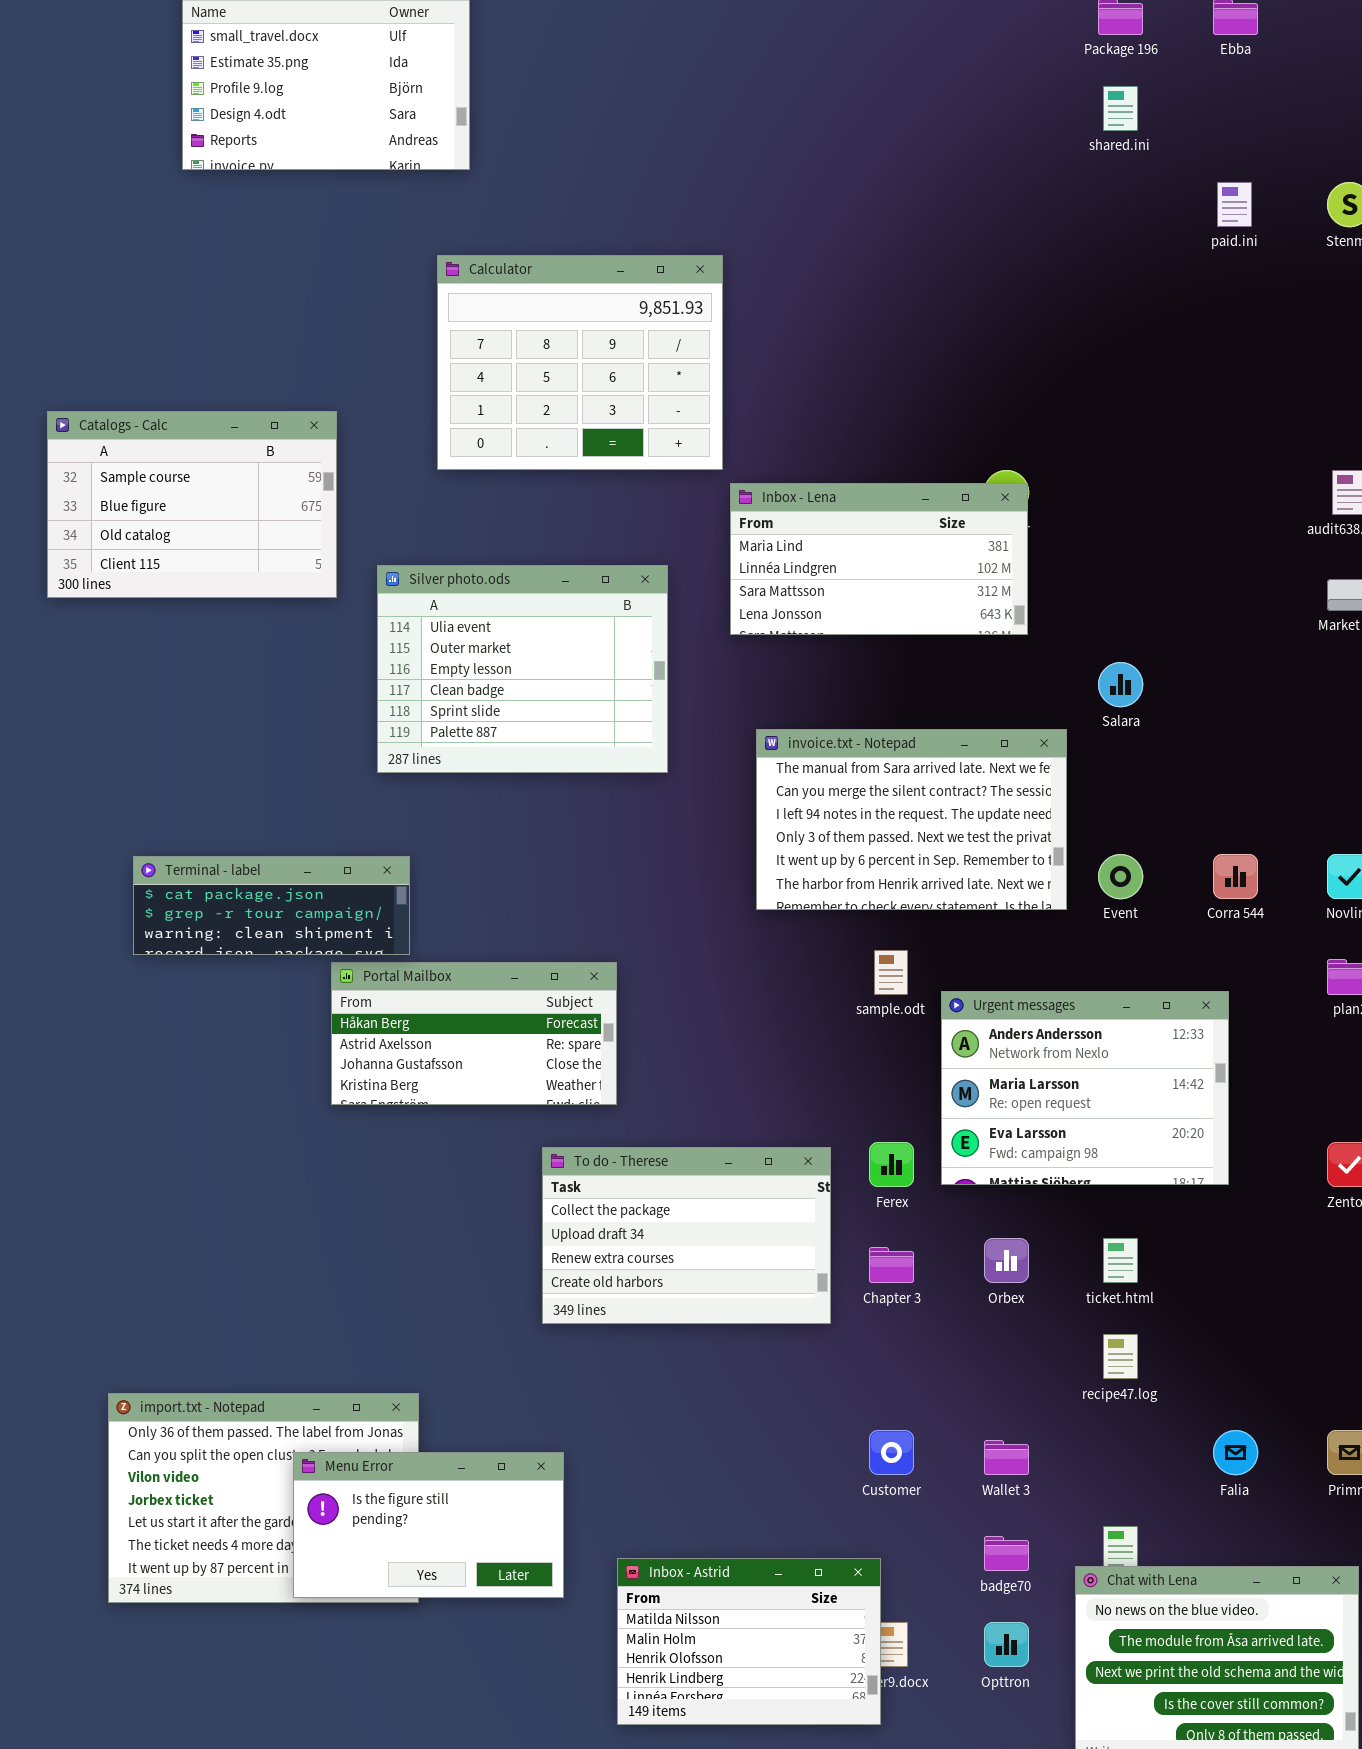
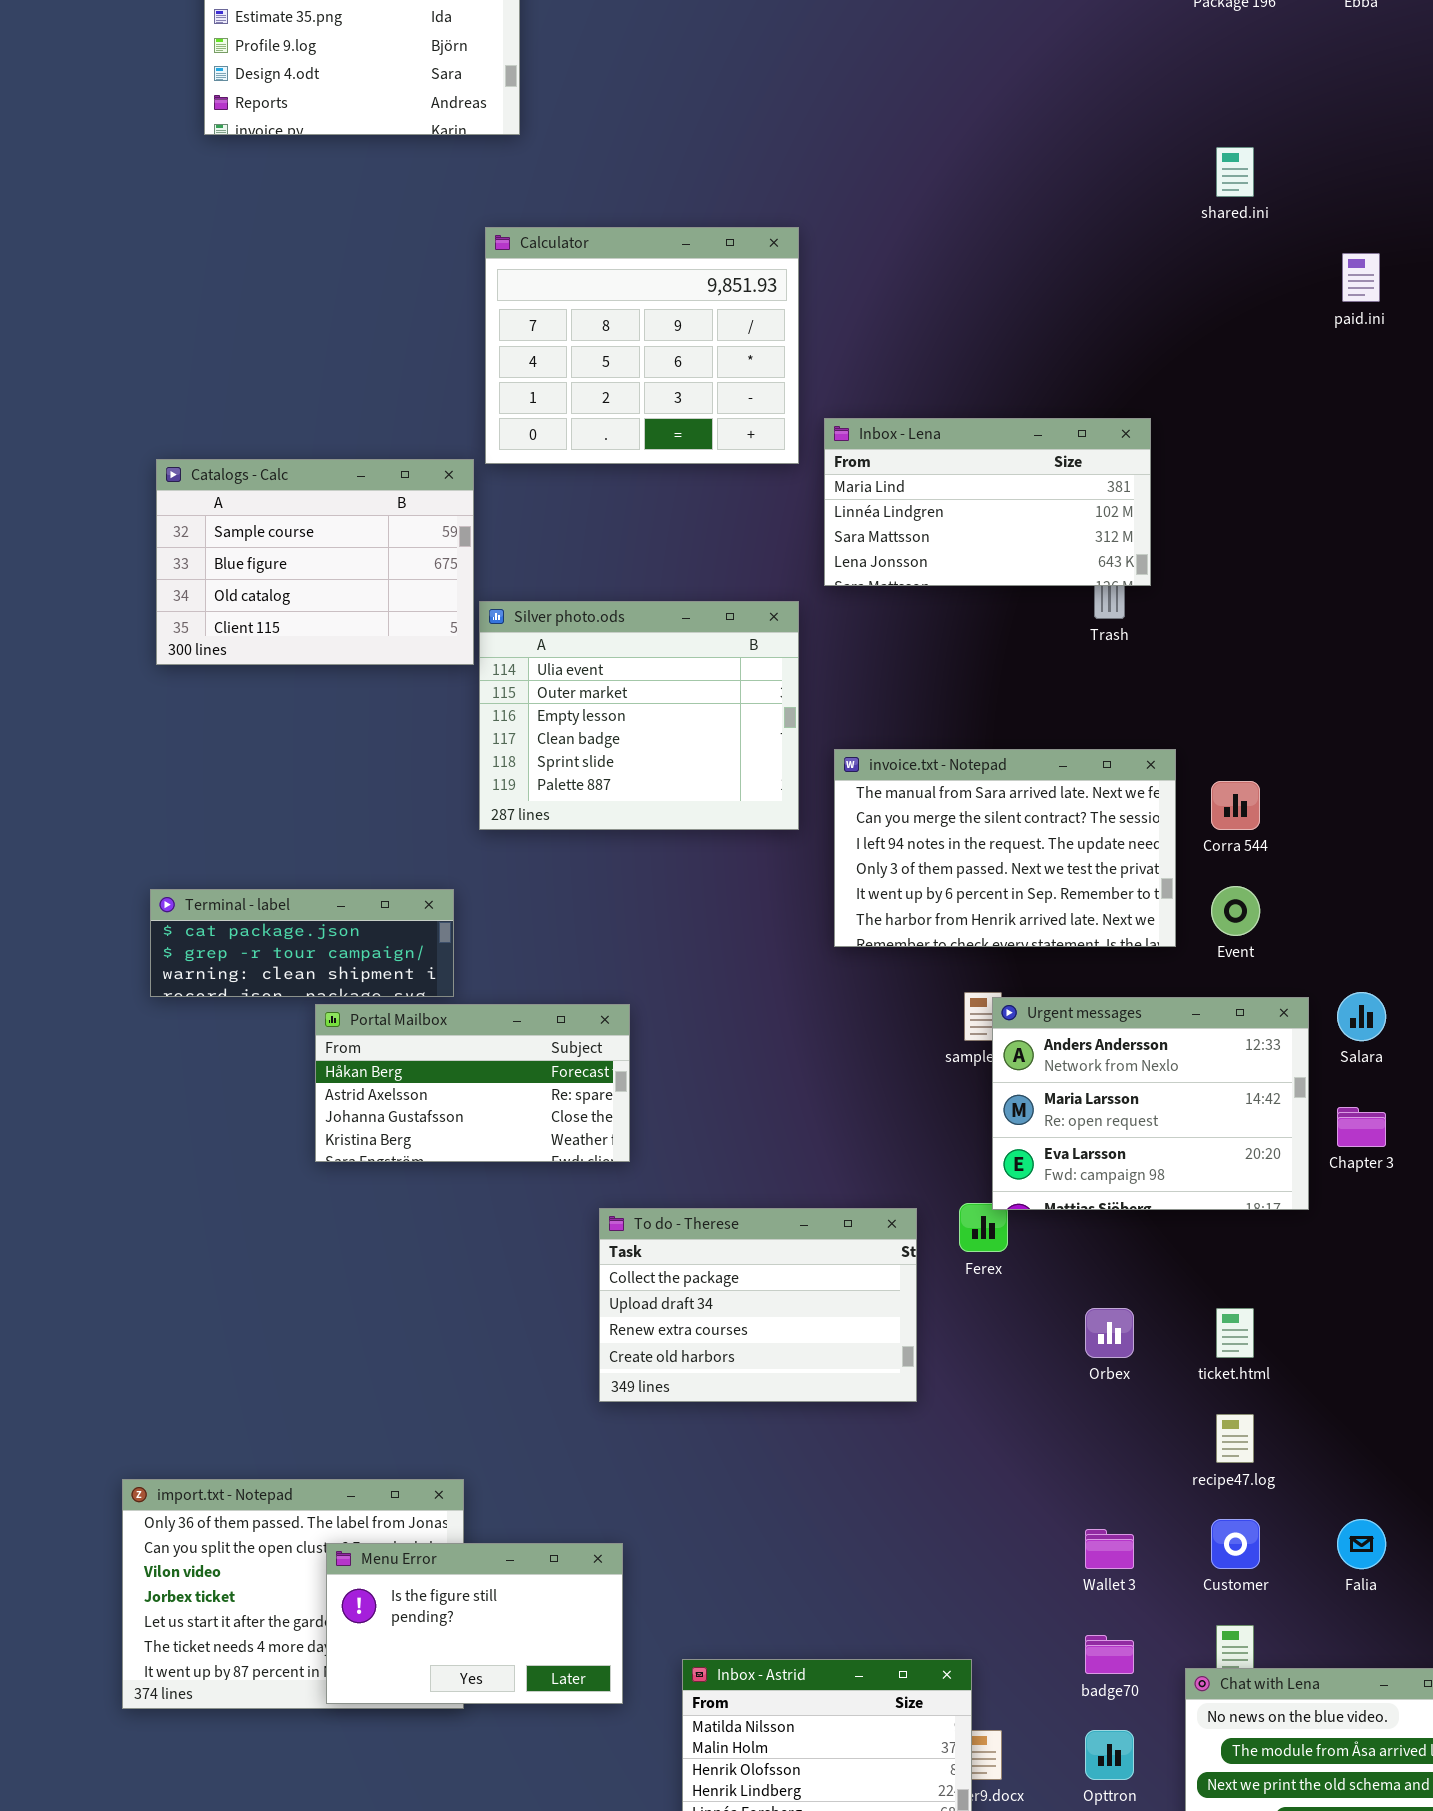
shared.ini: [1103,86,1138,131] -> [1216,147,1254,197], moved
paid.ini: [1217,182,1252,227] -> [1342,253,1380,302], moved
Catalogs - Calc: [47,411,337,598] -> [156,459,474,665], moved
Inbox - Lena: [730,483,1028,635] -> [824,418,1151,586], moved
Silver photo.ods: [377,565,668,773] -> [479,601,799,830], moved
Salara: [1098,662,1143,707] -> [1337,992,1386,1041], moved
Corra 544: [1213,854,1258,899] -> [1211,781,1260,830], moved
Portal Mailbox: [331,962,617,1105] -> [315,1004,630,1162], moved
Urgent messages: [941,991,1229,1185] -> [992,997,1309,1210], moved
Chapter 3: [869,1247,914,1283] -> [1337,1107,1386,1147], moved
Customer: [869,1430,914,1475] -> [1211,1519,1260,1569], moved

